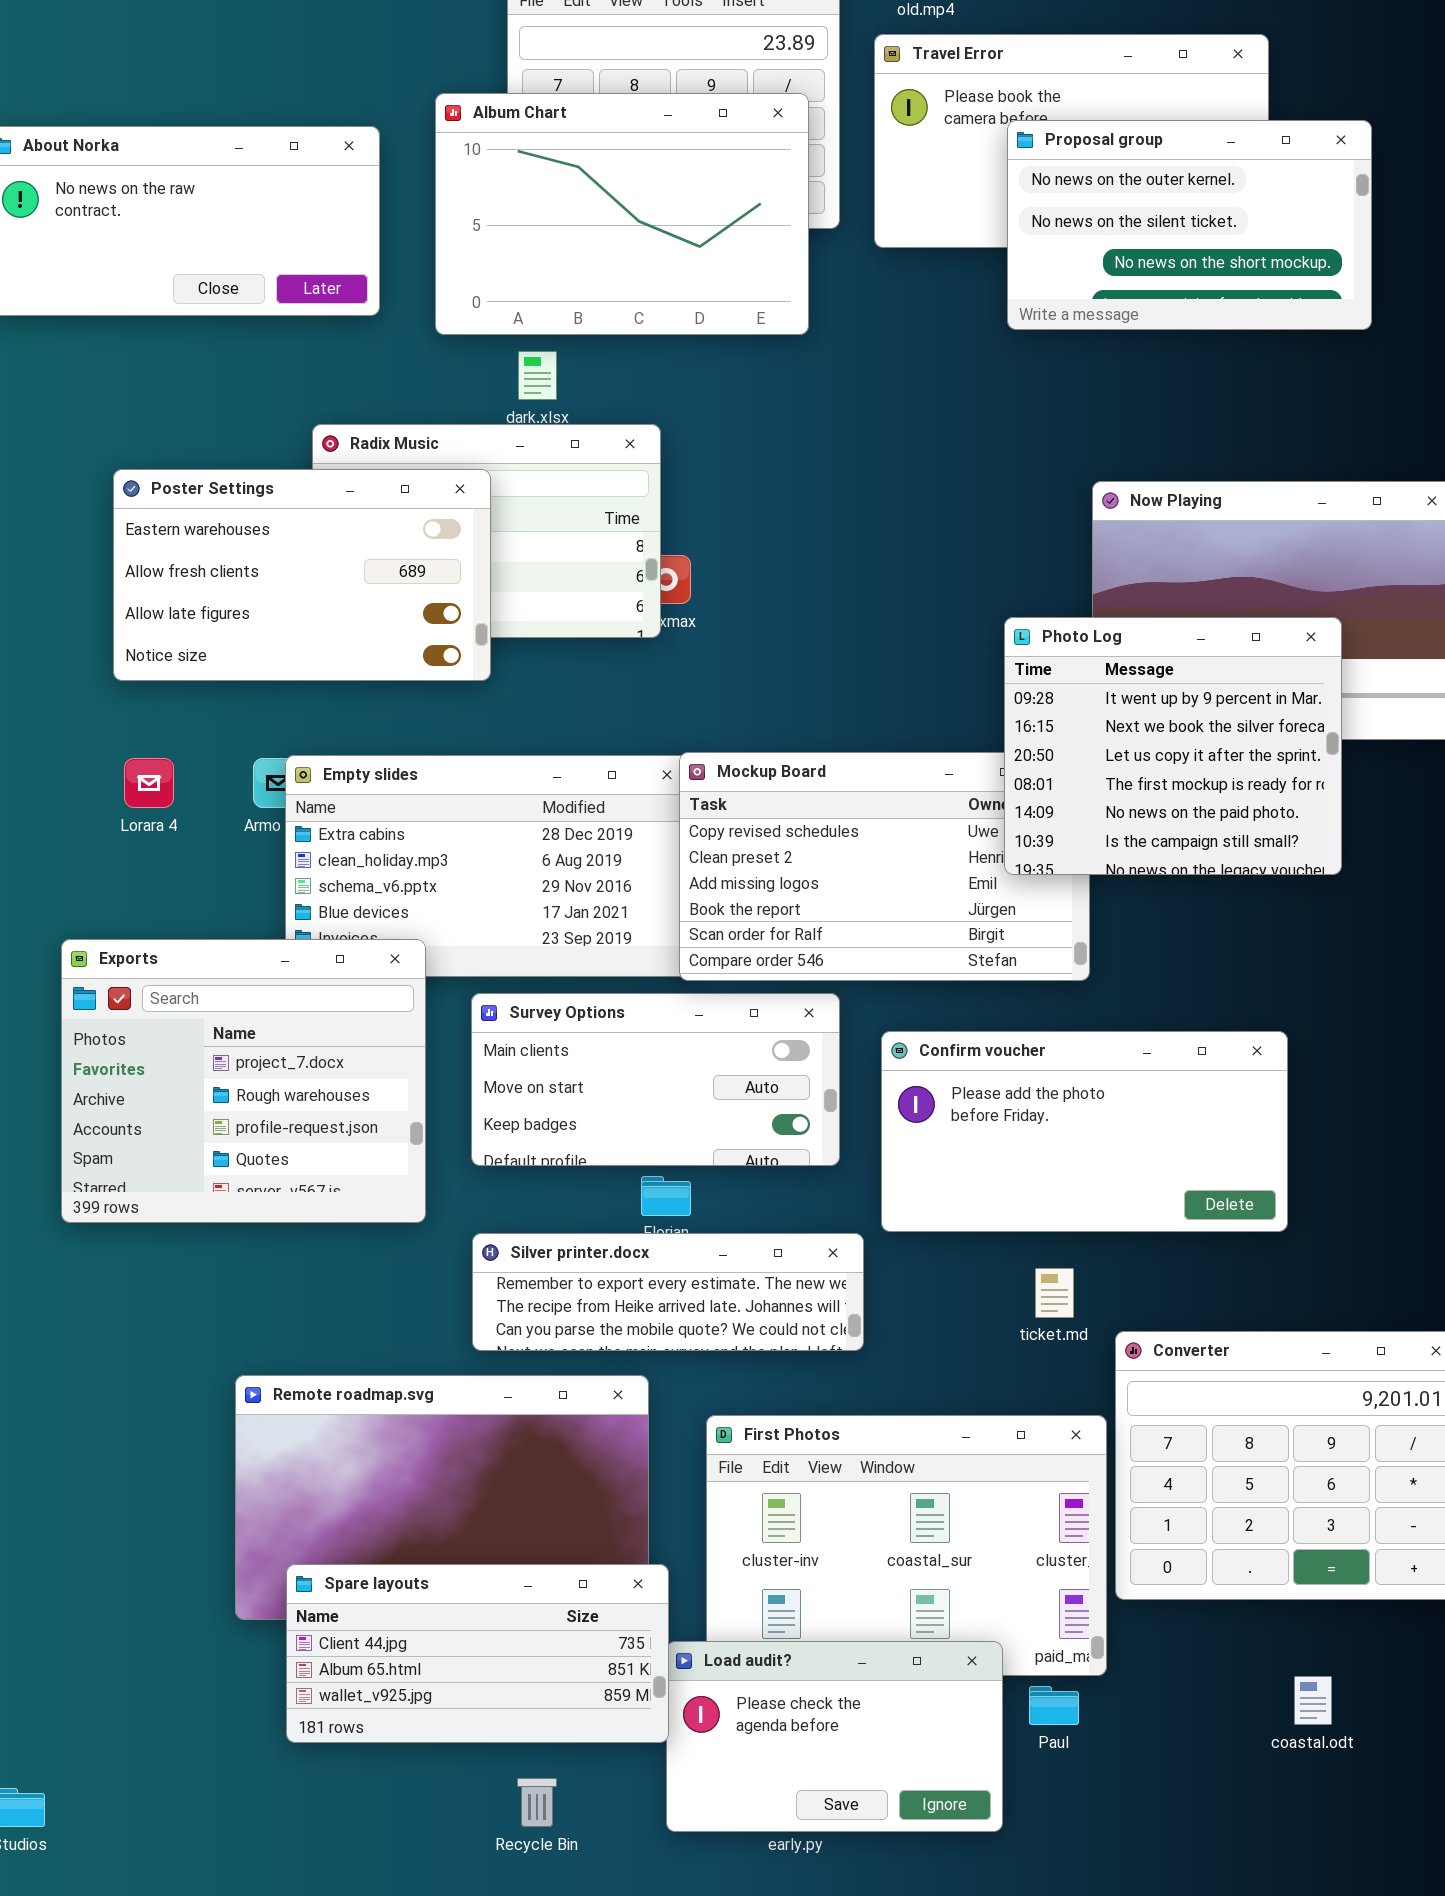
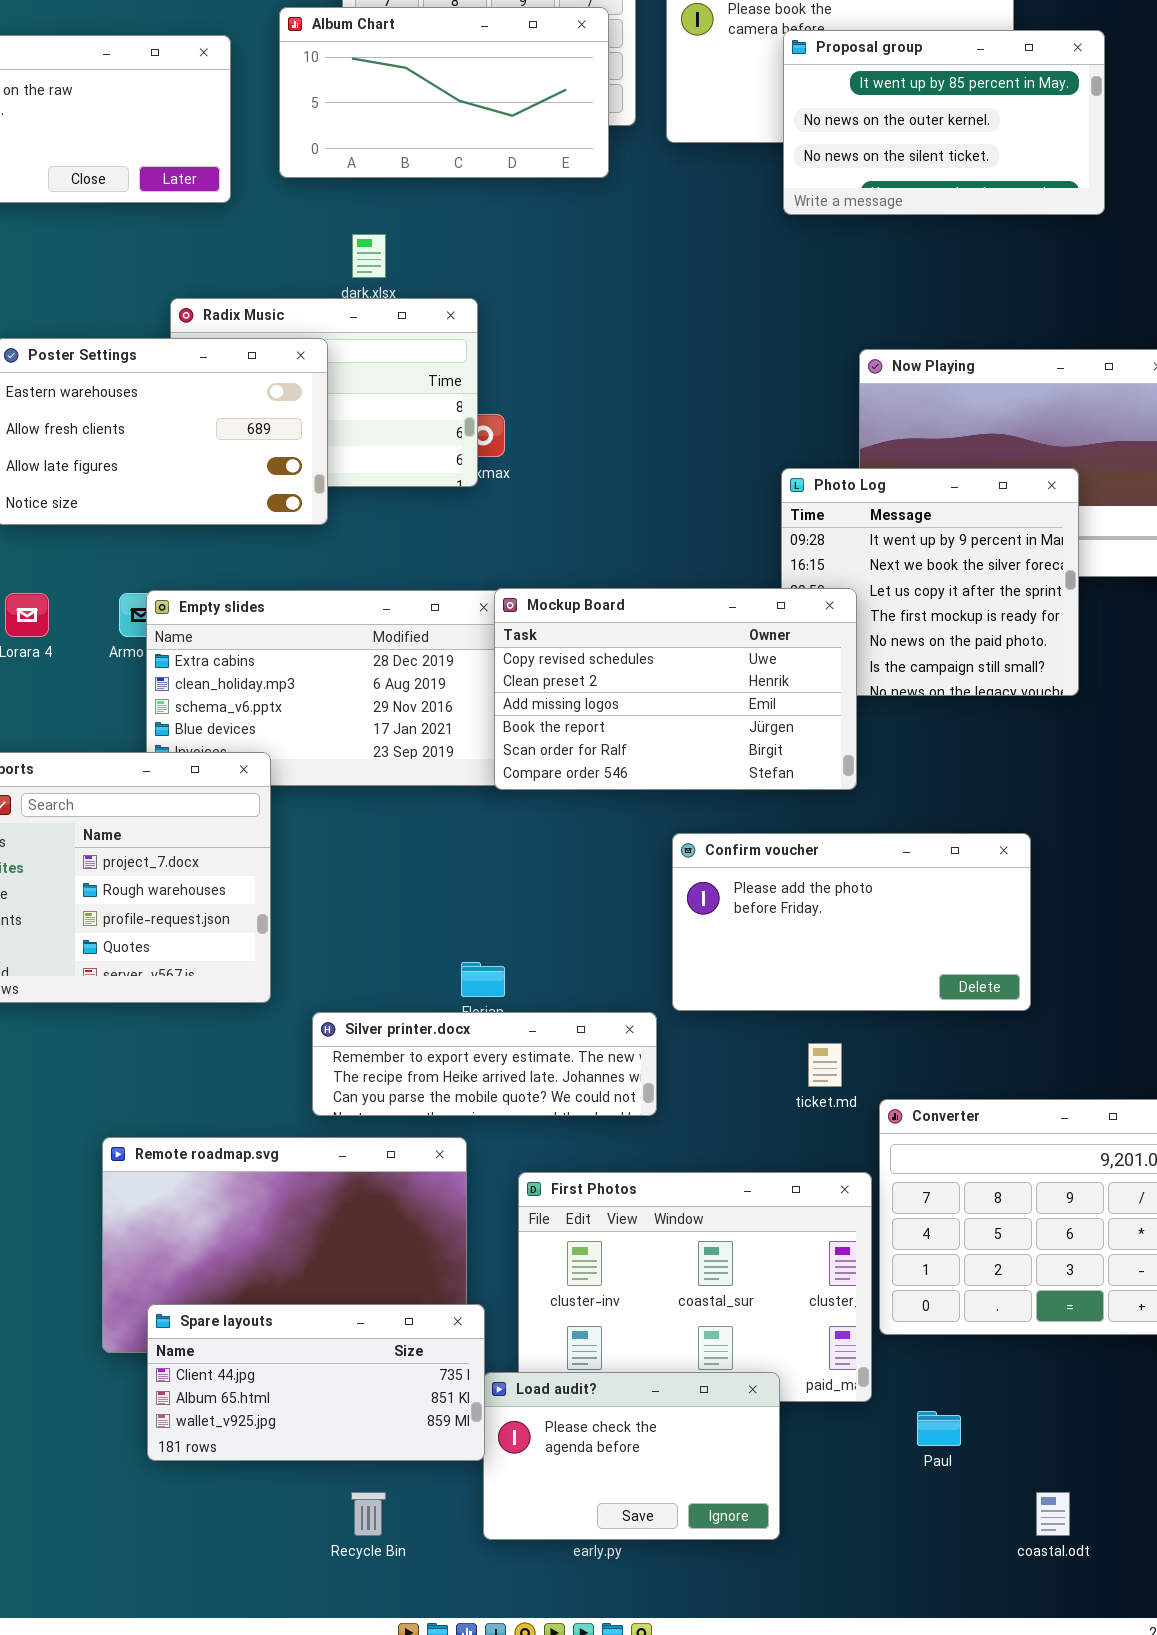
Album Chart: [435,93,809,335] -> [279,7,609,178], resized
Proposal group: [1007,120,1372,330] -> [783,30,1105,215], scrolled up 1 row
Mockup Board: [679,752,1090,981] -> [494,588,857,790], raised
Survey Options: [471,993,840,1166] -> none, closed
coastal.odt: [1294,1676,1332,1725] -> [1036,1492,1070,1536], moved
Paul: [1029,1686,1079,1725] -> [917,1411,961,1446], moved

